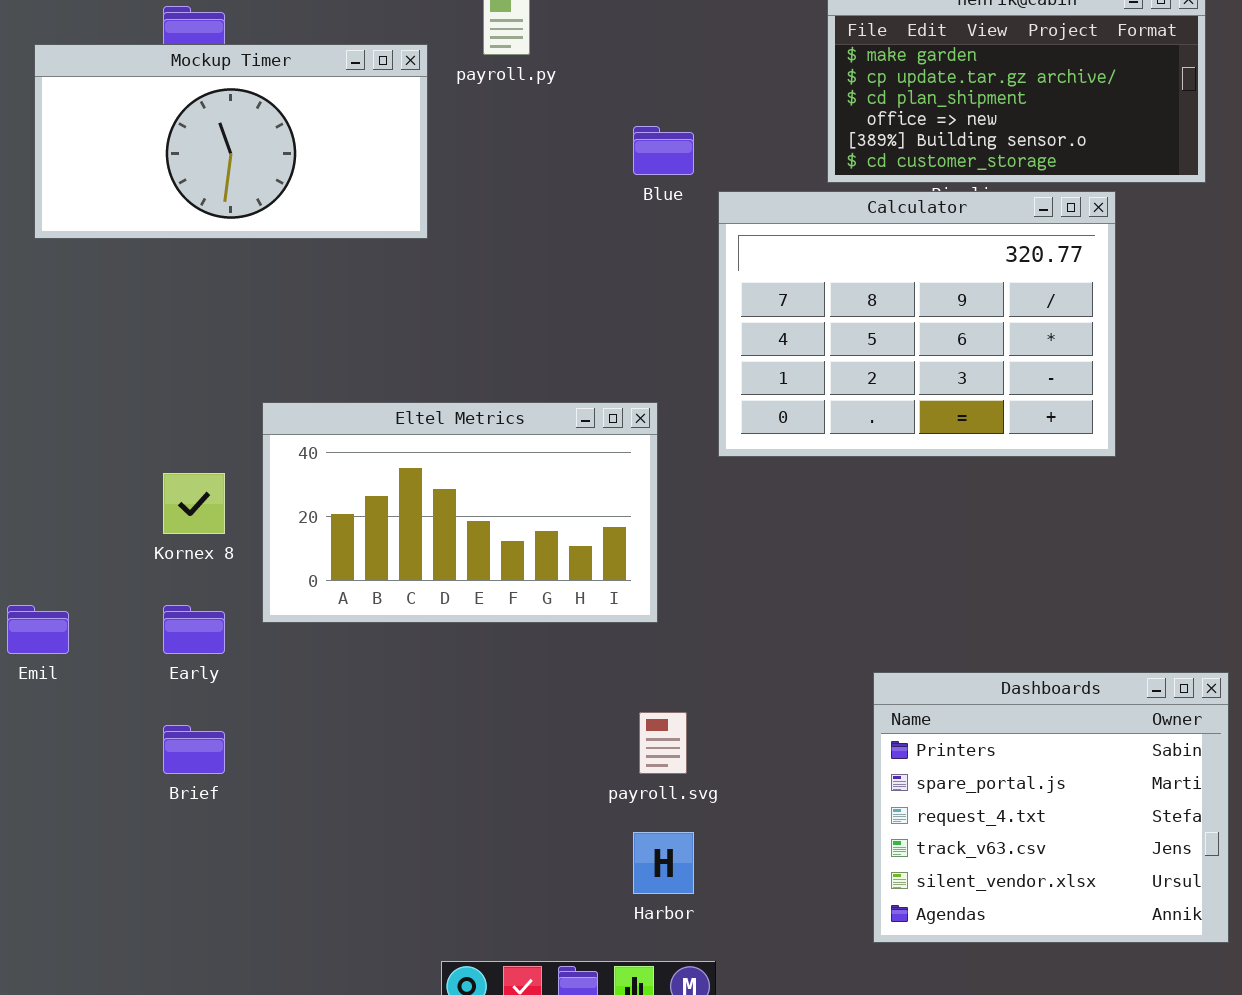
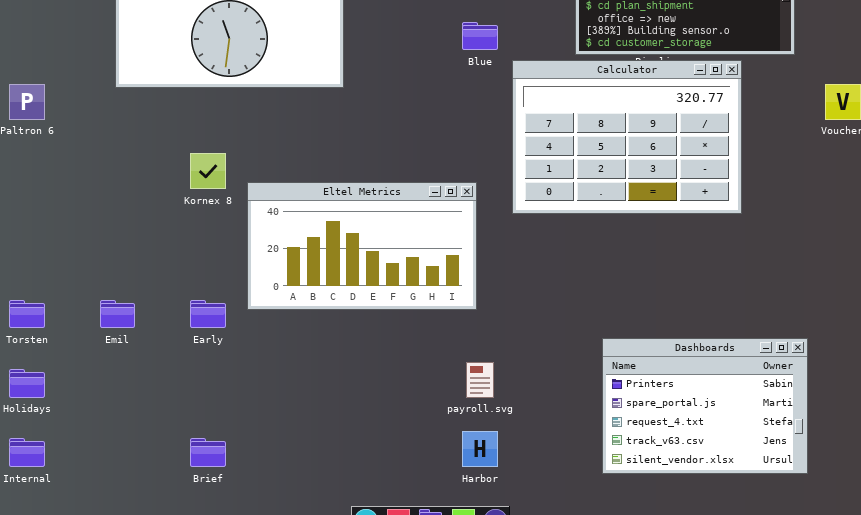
Kornex 8: [163,473,225,534] -> [190,153,226,189], moved
Dashboards: [873,672,1229,943] -> [602,338,808,474], resized
Brief: [163,725,225,774] -> [190,438,226,467], moved

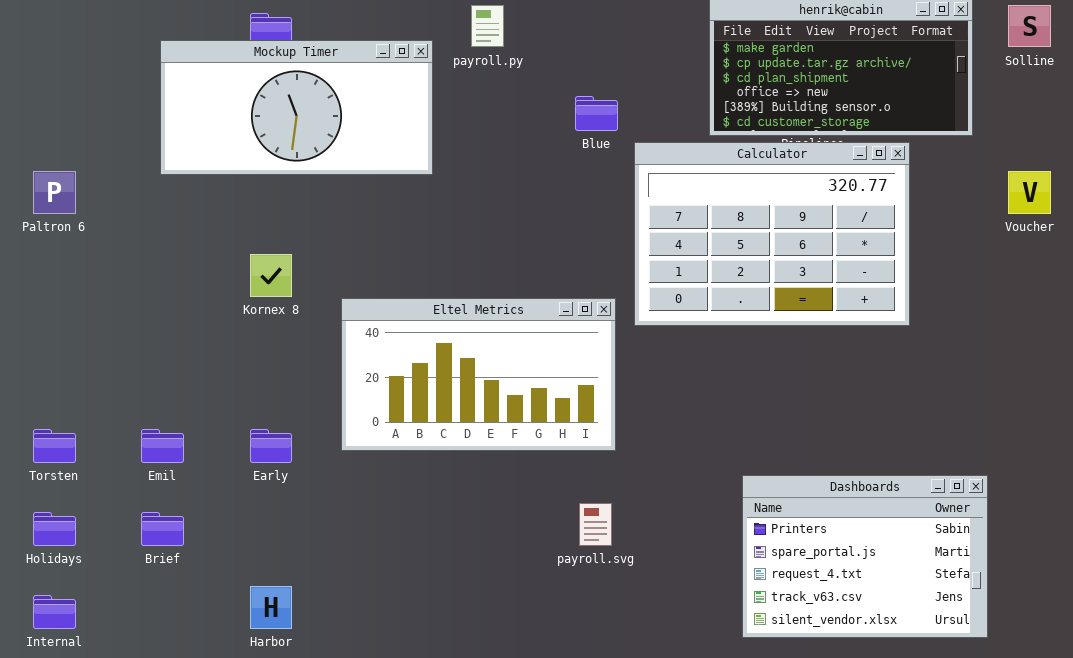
Eltel Metrics: [247,182,477,310] -> [341,298,616,451], moved
Harbor: [462,431,498,467] -> [250,586,292,629], moved
Brief: [190,438,226,467] -> [141,512,184,546], moved

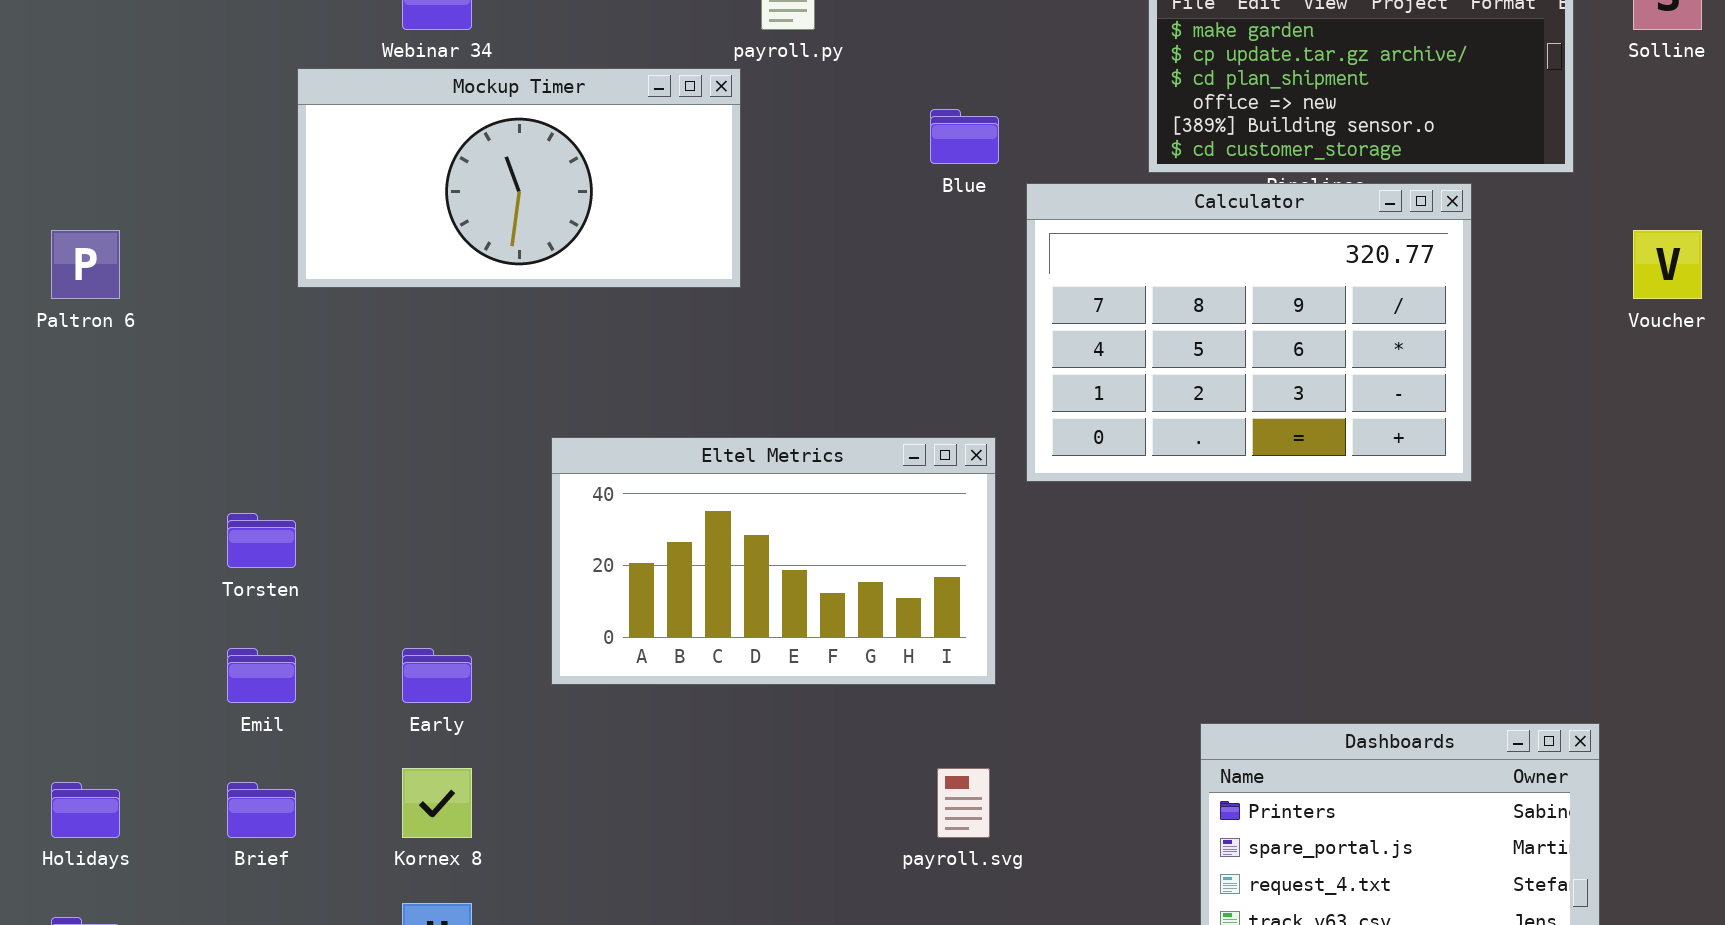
Mockup Timer: [160,40,433,175] -> [297,68,741,288], moved
Kornex 8: [250,254,292,297] -> [402,768,472,838], moved
Torsten: [33,429,76,463] -> [227,513,296,568], moved

